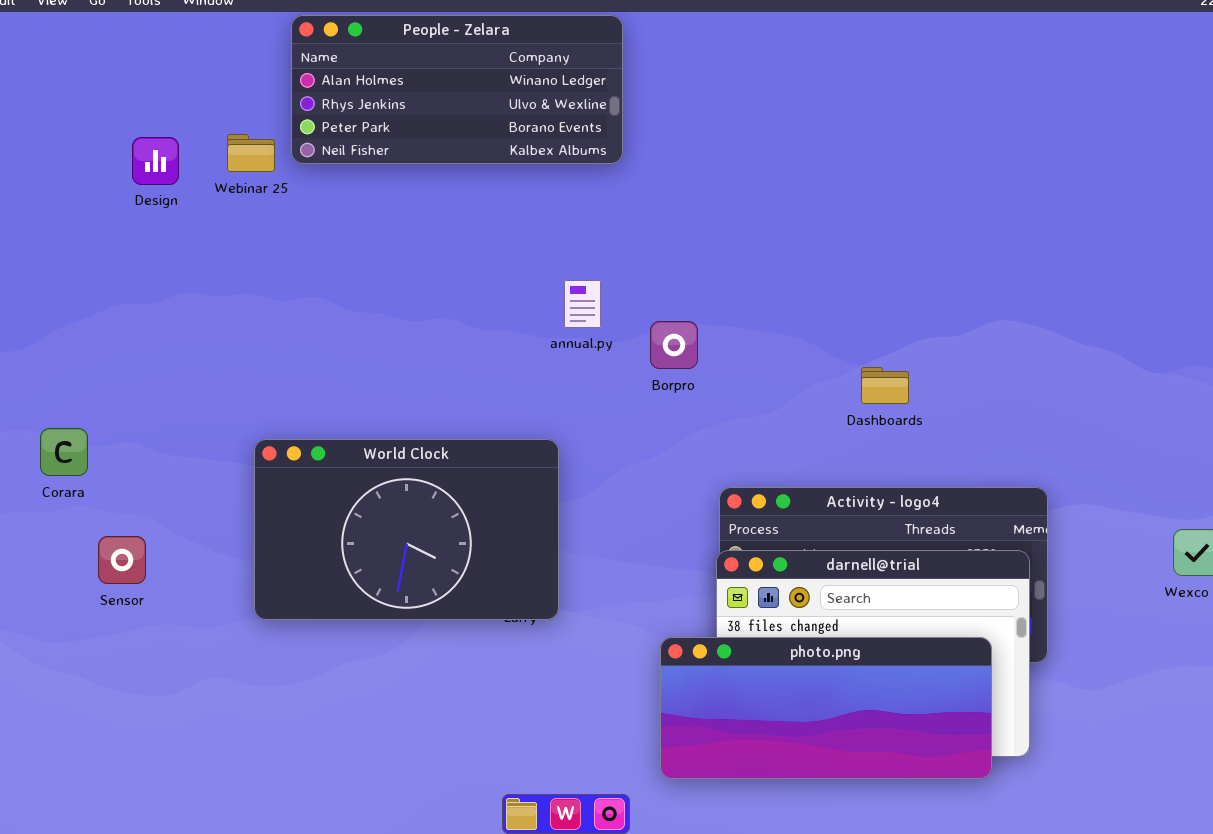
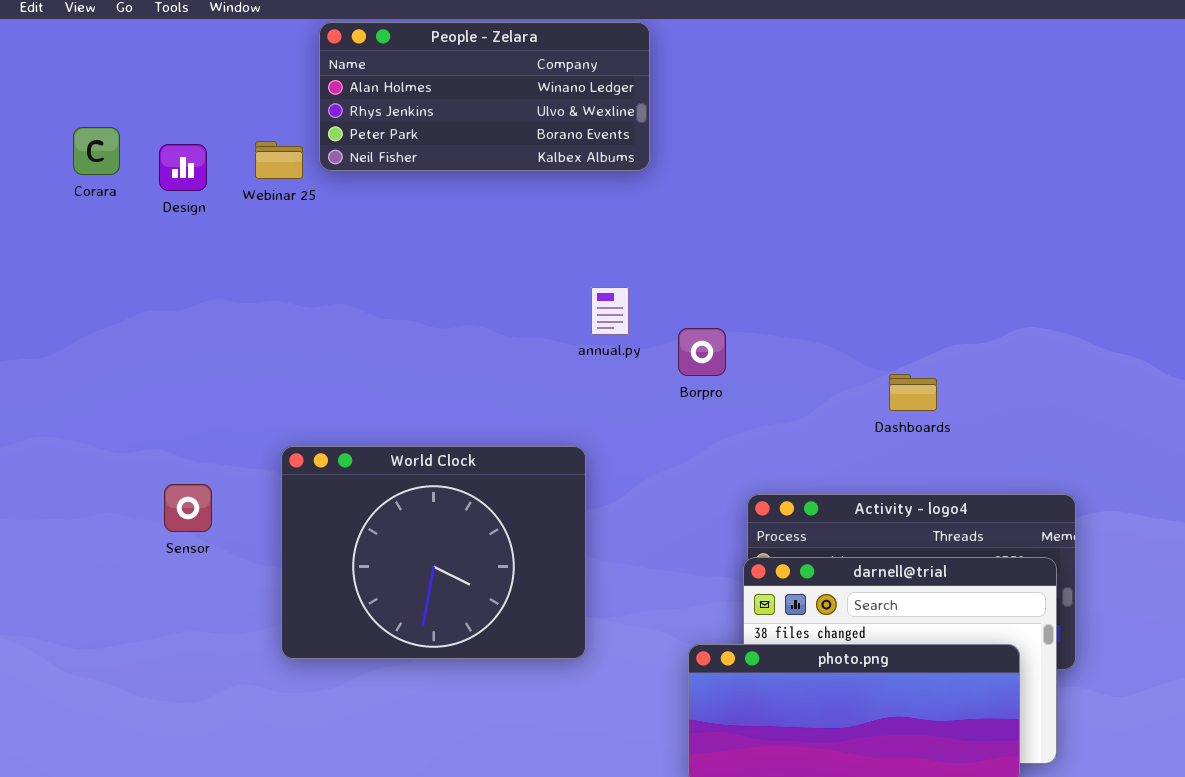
Corara: [40,428,88,476] -> [73,127,120,175], moved
World Clock: [254,439,559,620] -> [281,446,586,659], resized
Sensor: [98,536,146,584] -> [164,484,212,532], moved

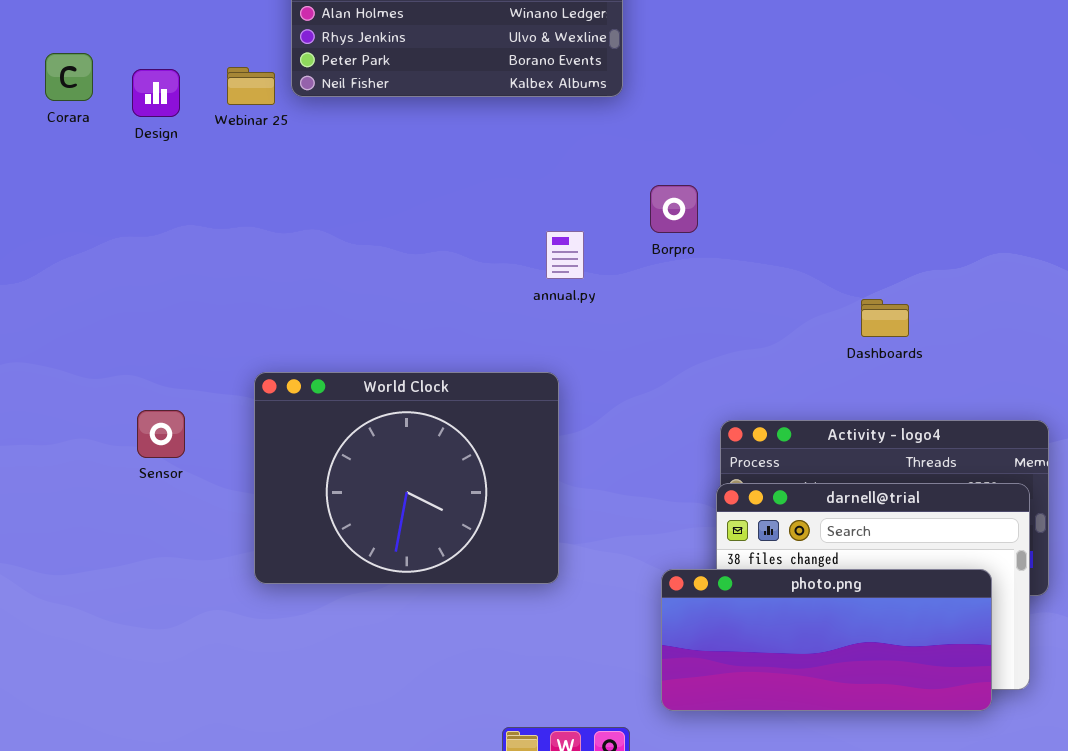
annual.py: [591,287,629,335] -> [546,231,584,279], moved
Borpro: [678,328,726,376] -> [650,185,698,233], moved

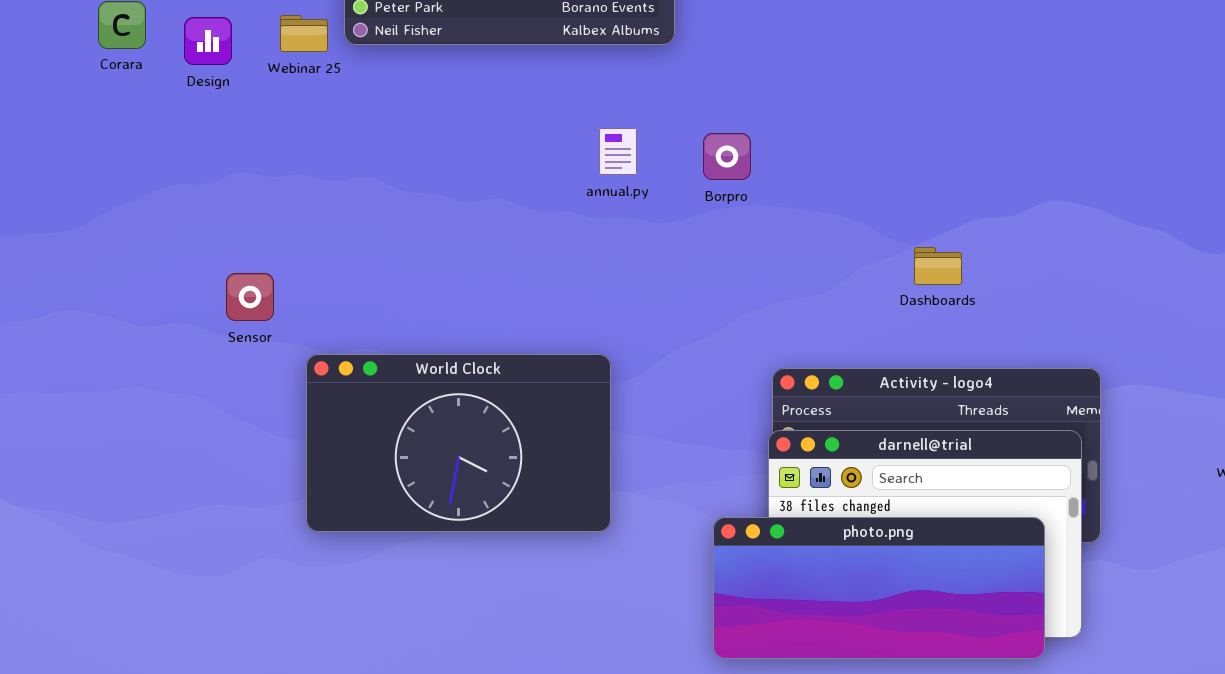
annual.py: [546,231,584,279] -> [599,128,637,175], moved
World Clock: [254,372,559,584] -> [306,354,611,532], resized
Sensor: [137,410,185,458] -> [226,273,274,321], moved

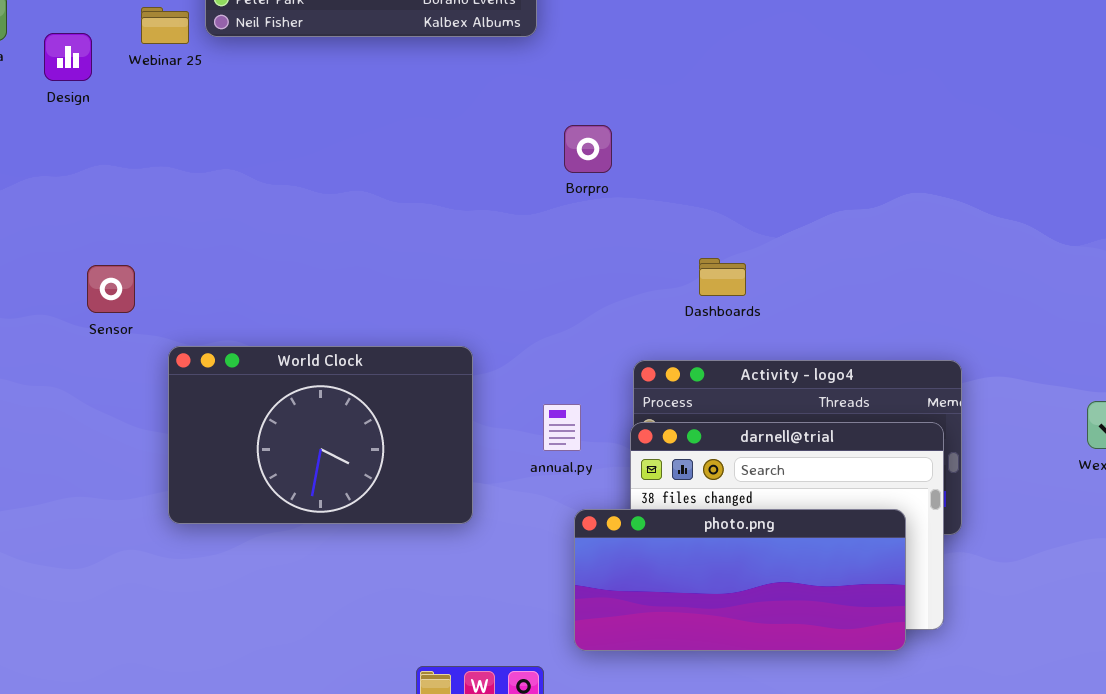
Design: [184,17,232,65] -> [44,33,92,81], moved
annual.py: [599,128,637,175] -> [543,404,581,451], moved
Dashboards: [914,247,962,285] -> [699,258,746,296], moved

